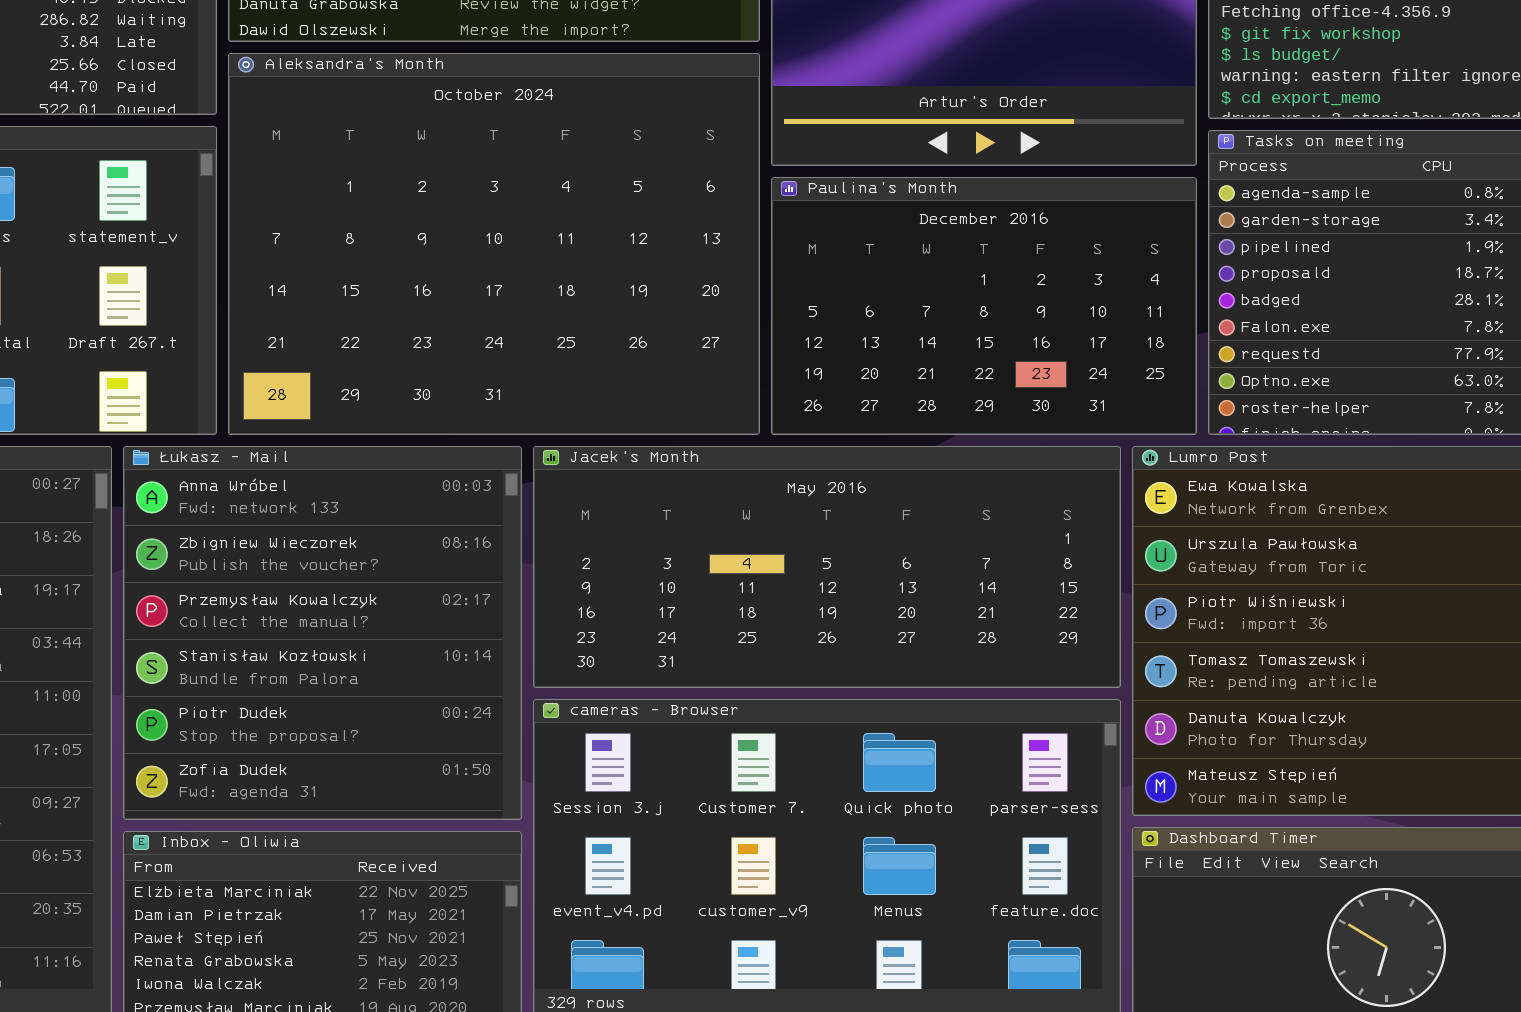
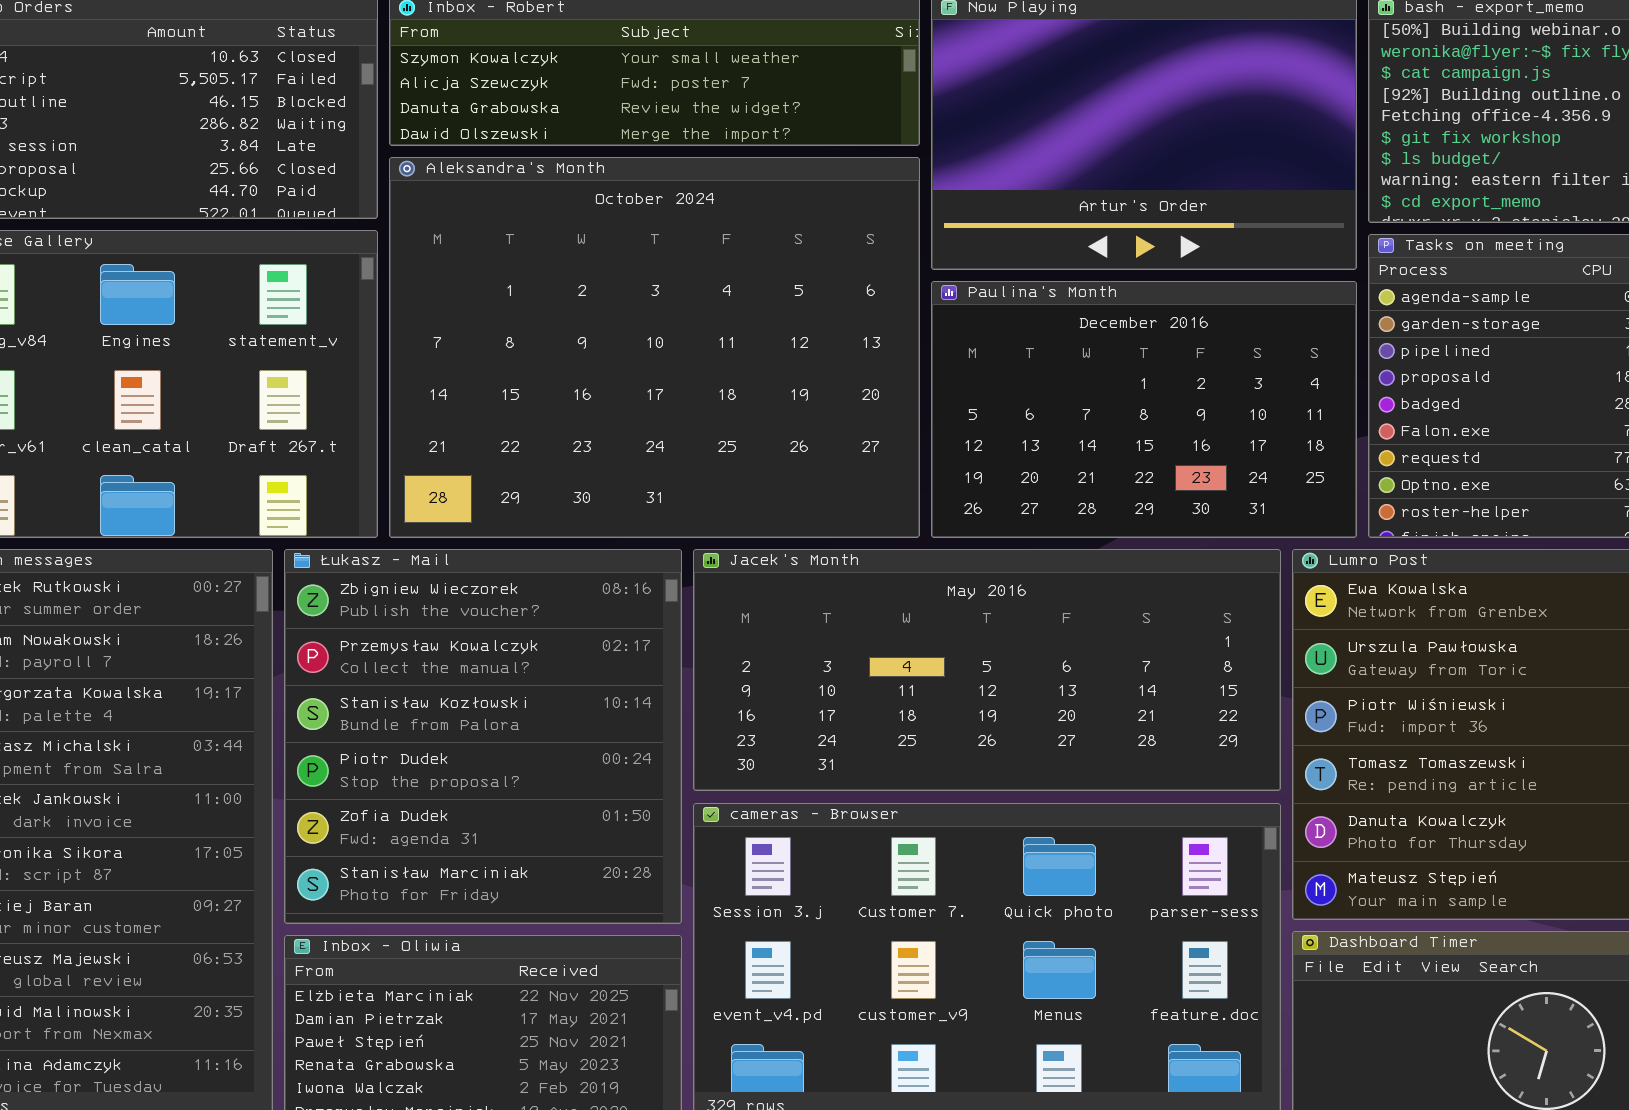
Łukasz - Mail: [123,446,522,820] -> [284,549,682,924], scrolled down 1 row

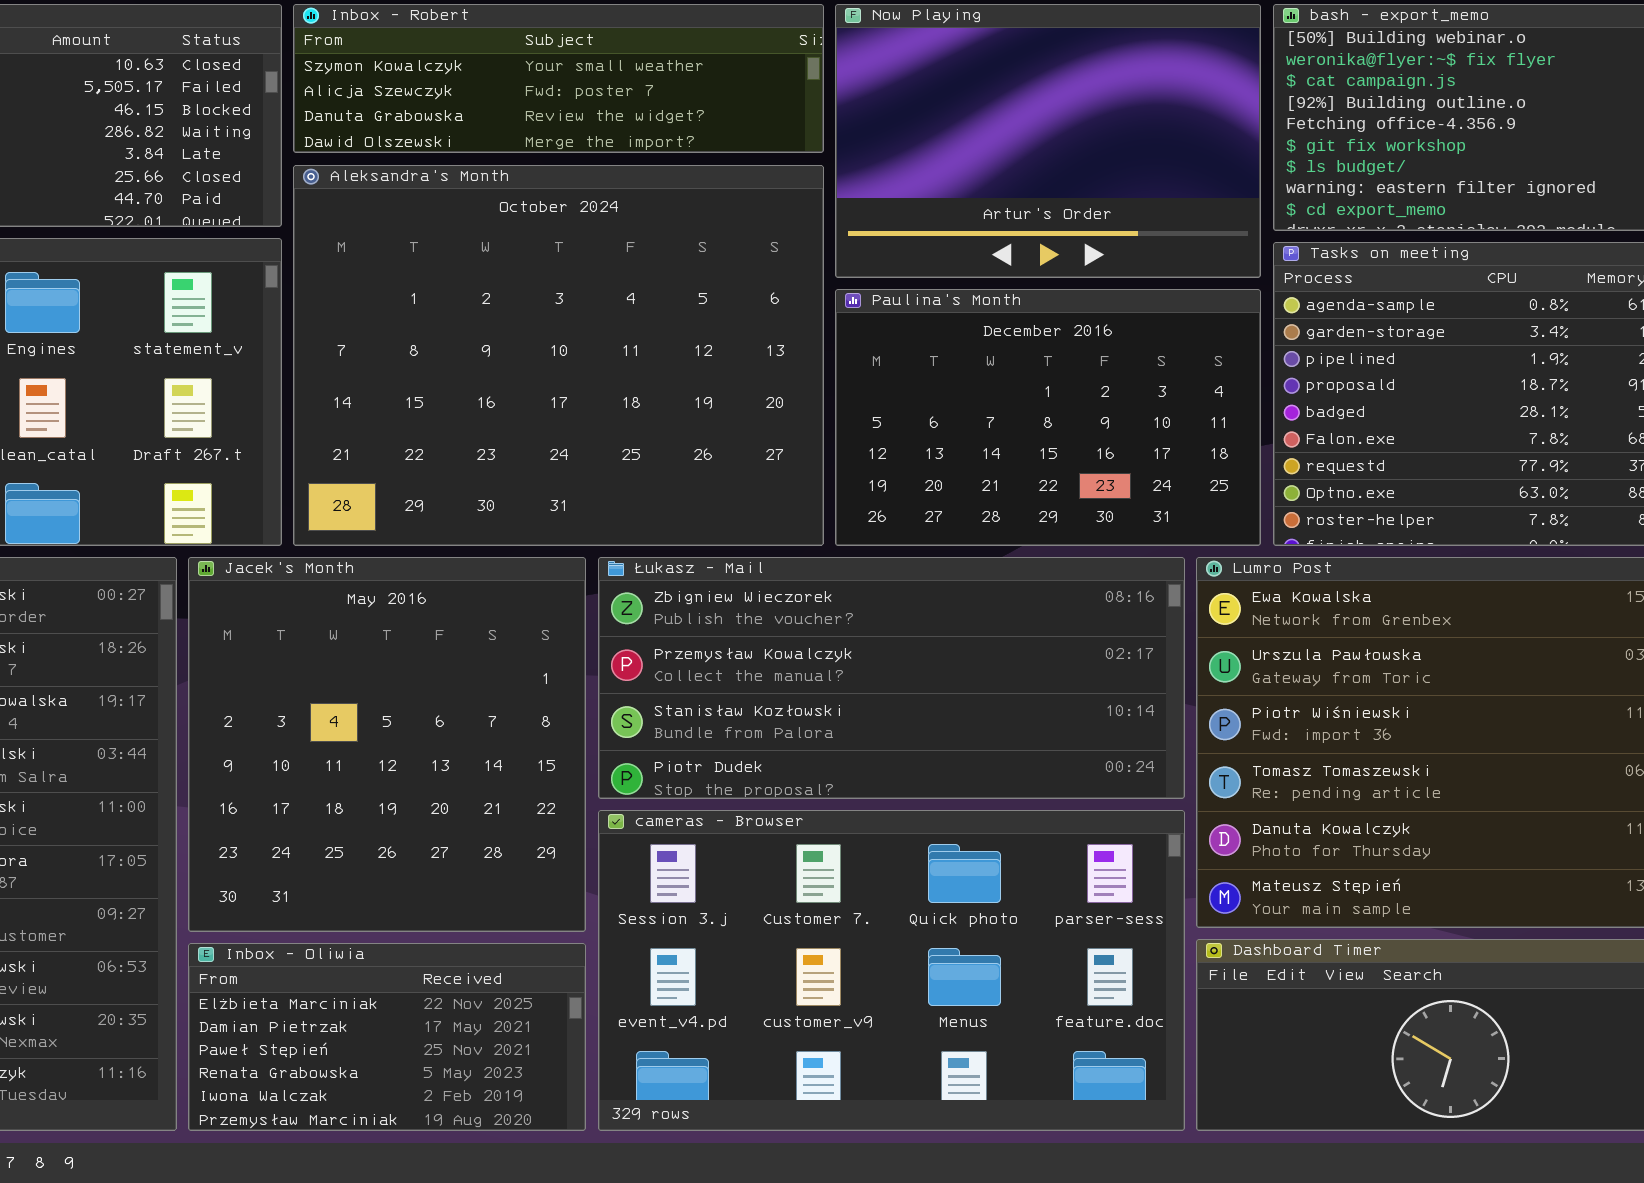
Łukasz - Mail: [284,549,682,924] -> [598,557,1185,799], moved, resized
Jacek's Month: [693,549,1281,791] -> [188,557,586,932], moved, resized

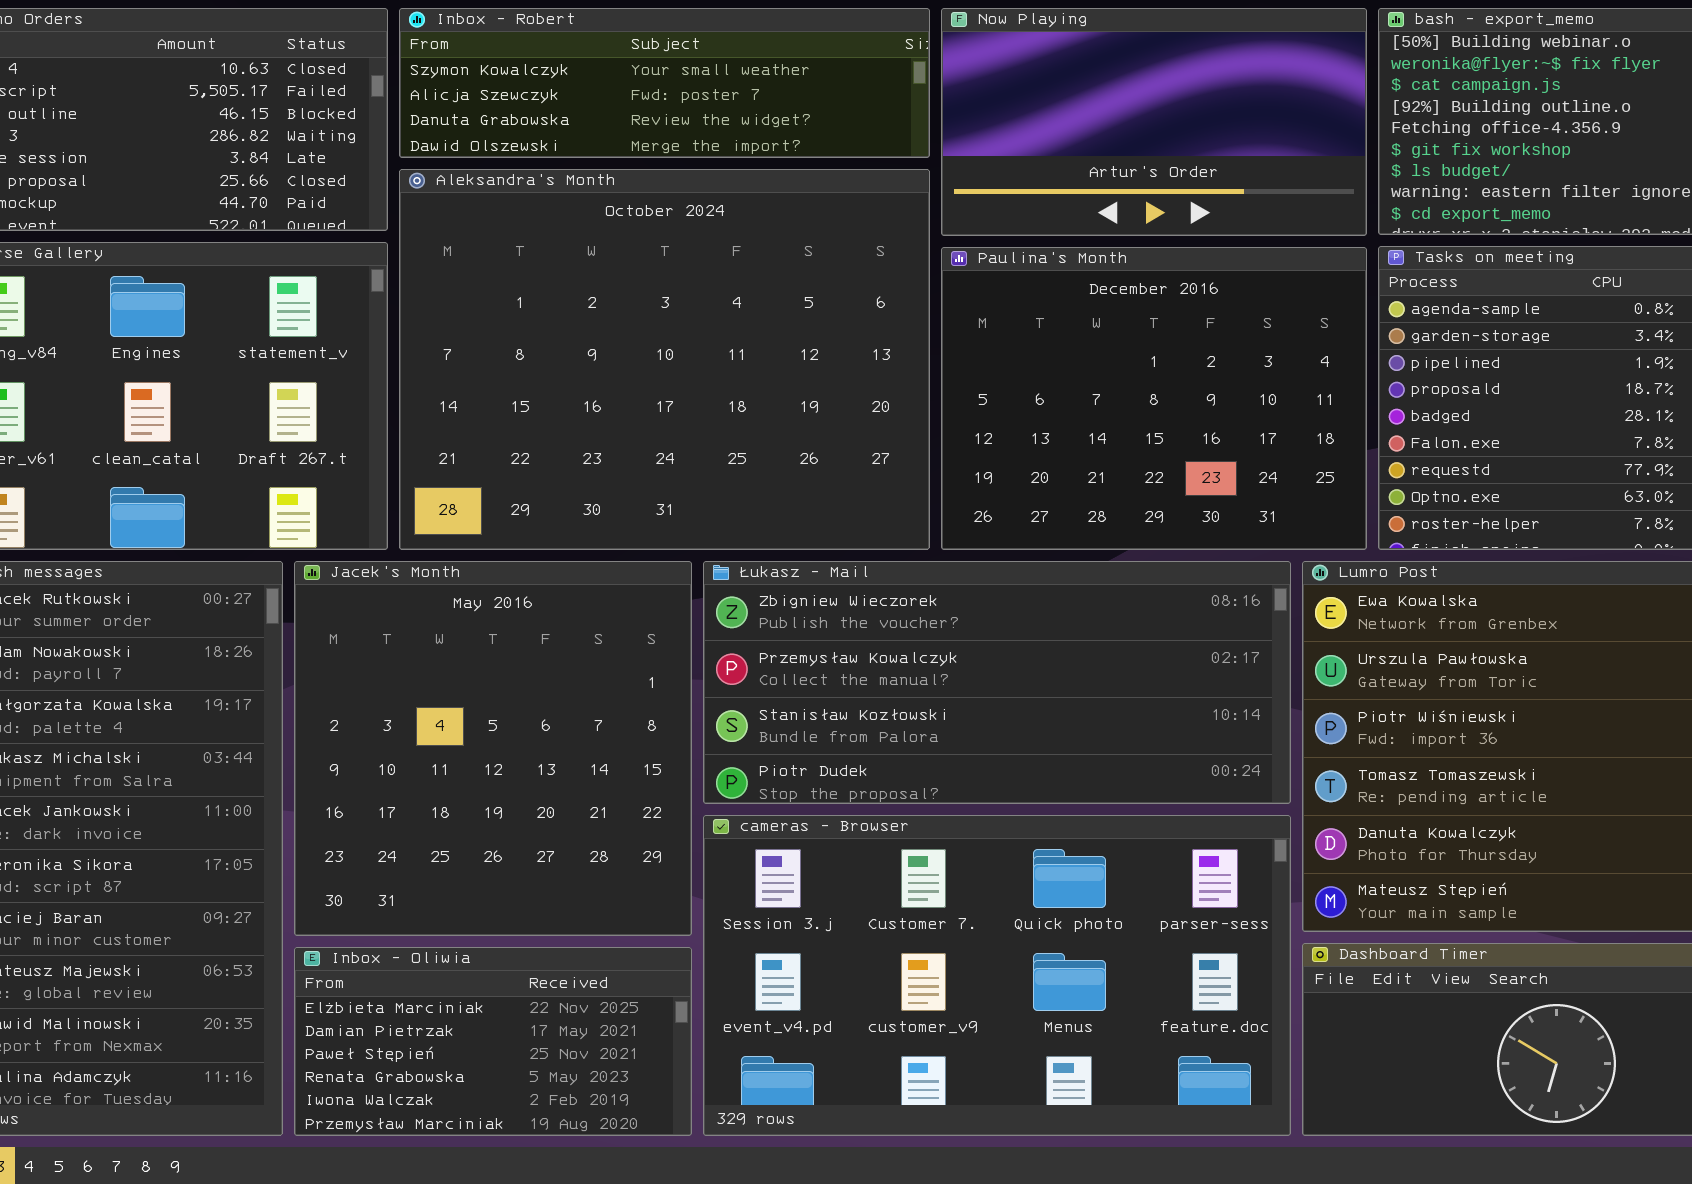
Now Playing: [835,4,1261,278] -> [941,8,1367,236], resized
Paulina's Month: [835,289,1261,546] -> [941,247,1367,550], resized

